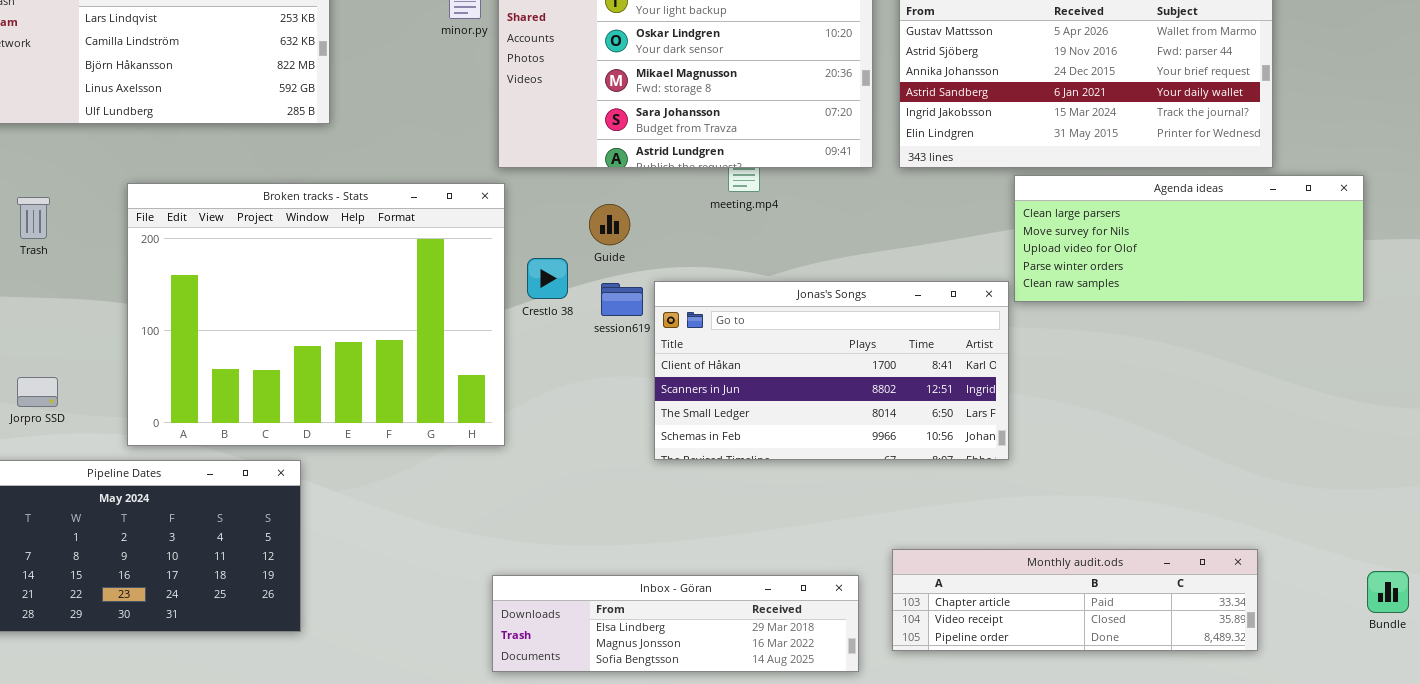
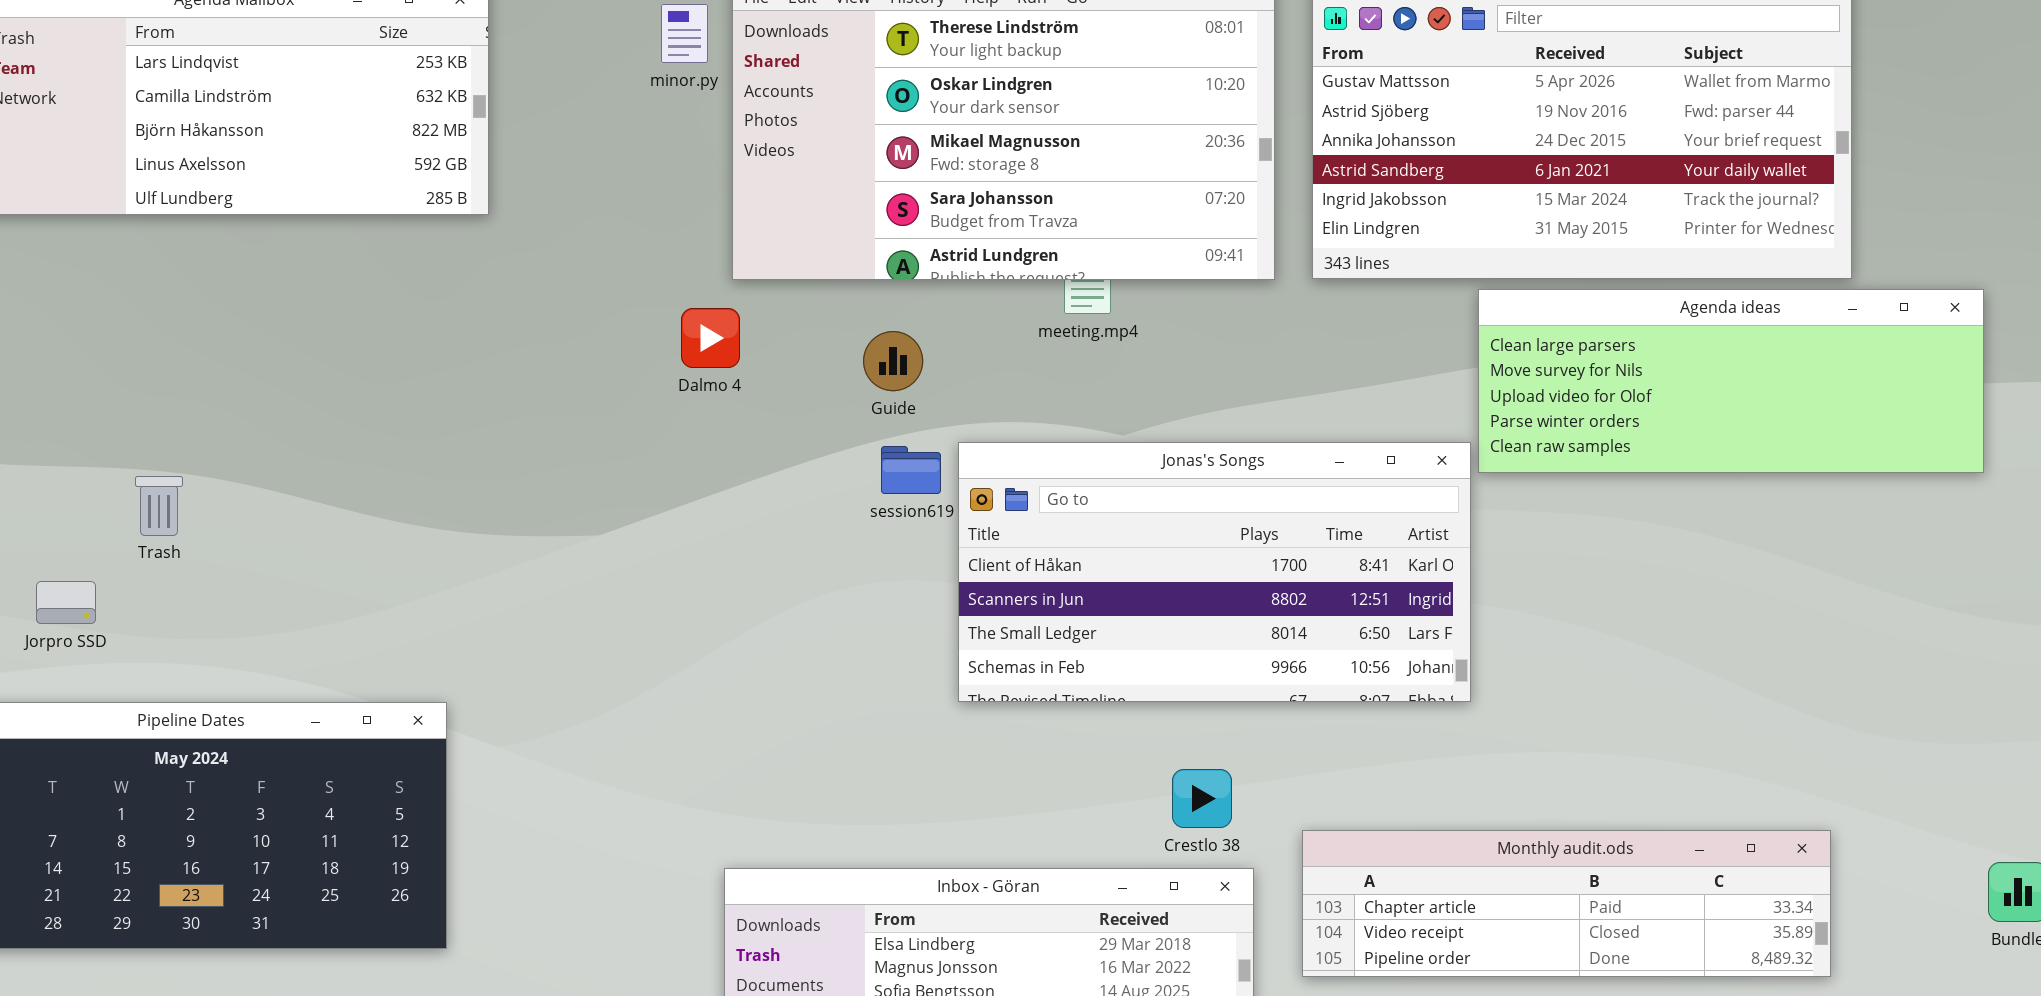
Broken tracks - Stats: [127,183,505,446] -> none, closed
Trash: [17,197,50,239] -> [135,476,183,536], moved
Crestlo 38: [527,258,568,299] -> [1172,769,1232,828], moved

